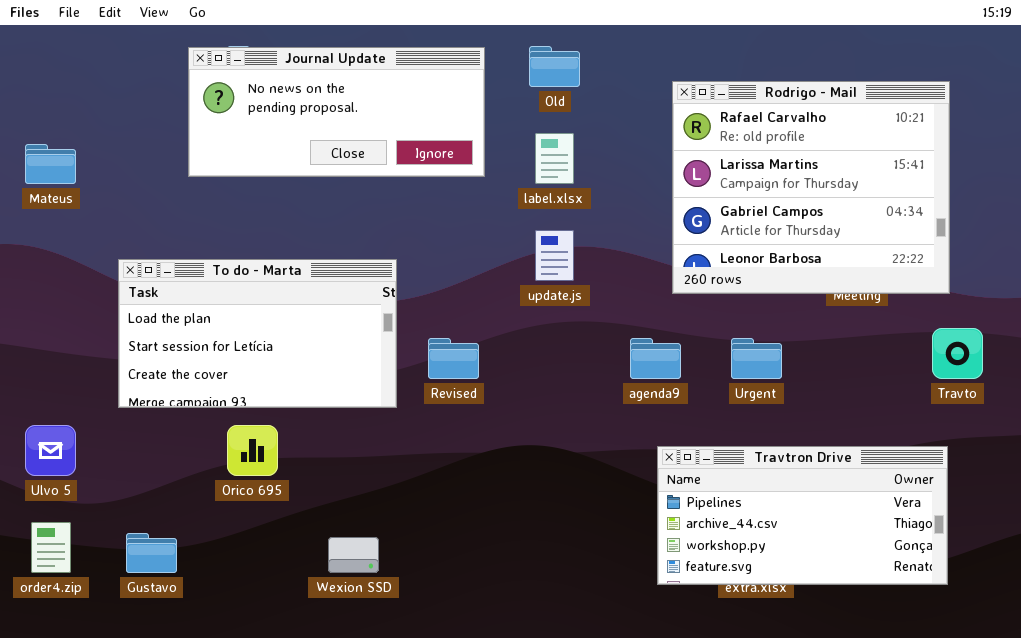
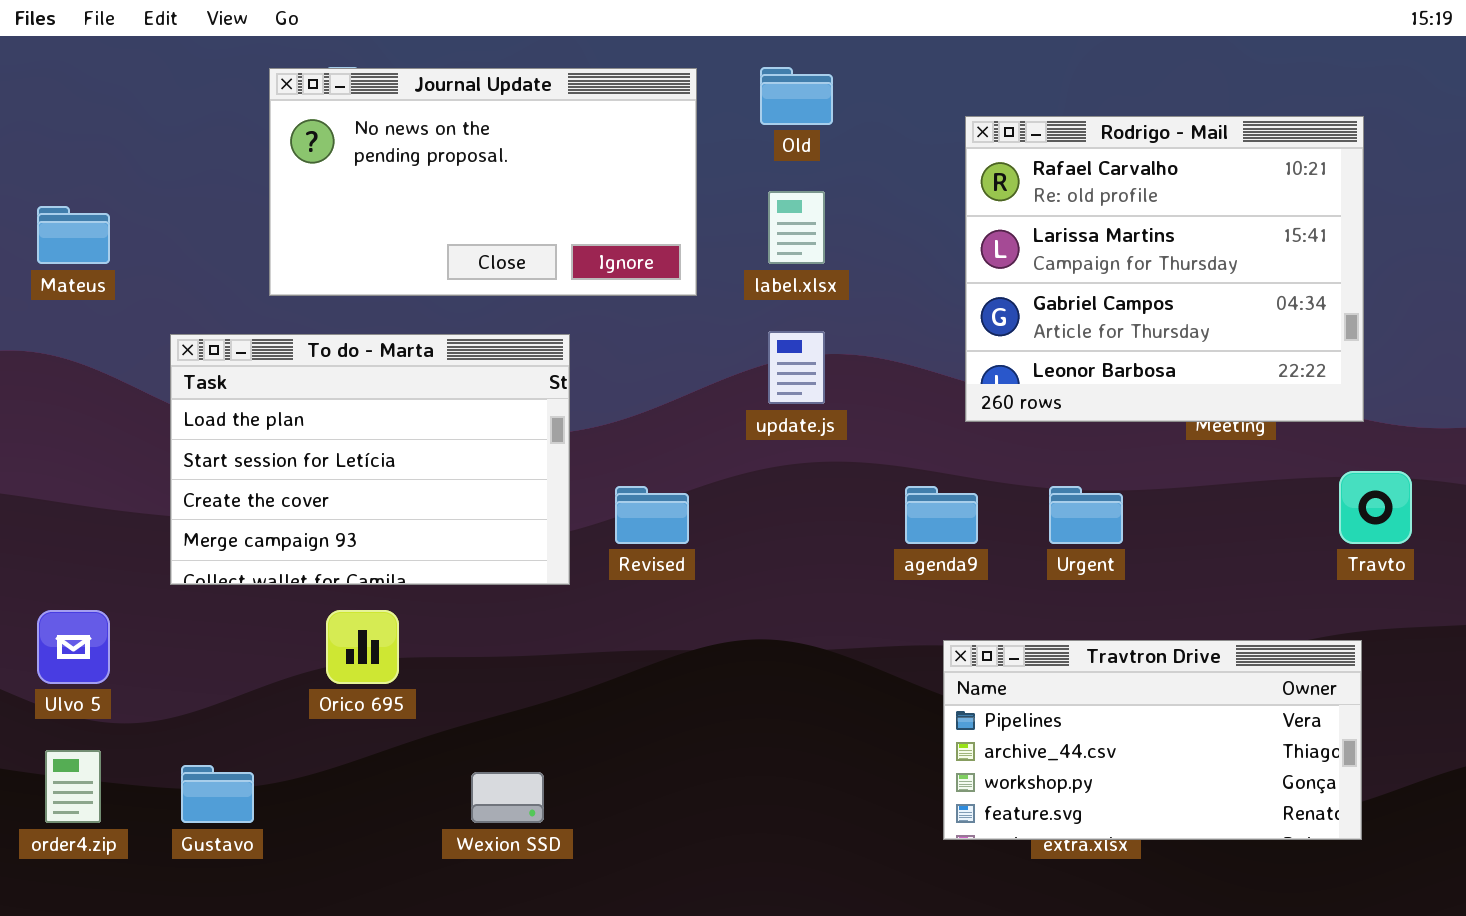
Journal Update: [188,47,485,177] -> [269,68,697,296], resized
To do - Marta: [118,259,397,408] -> [170,334,570,585], resized

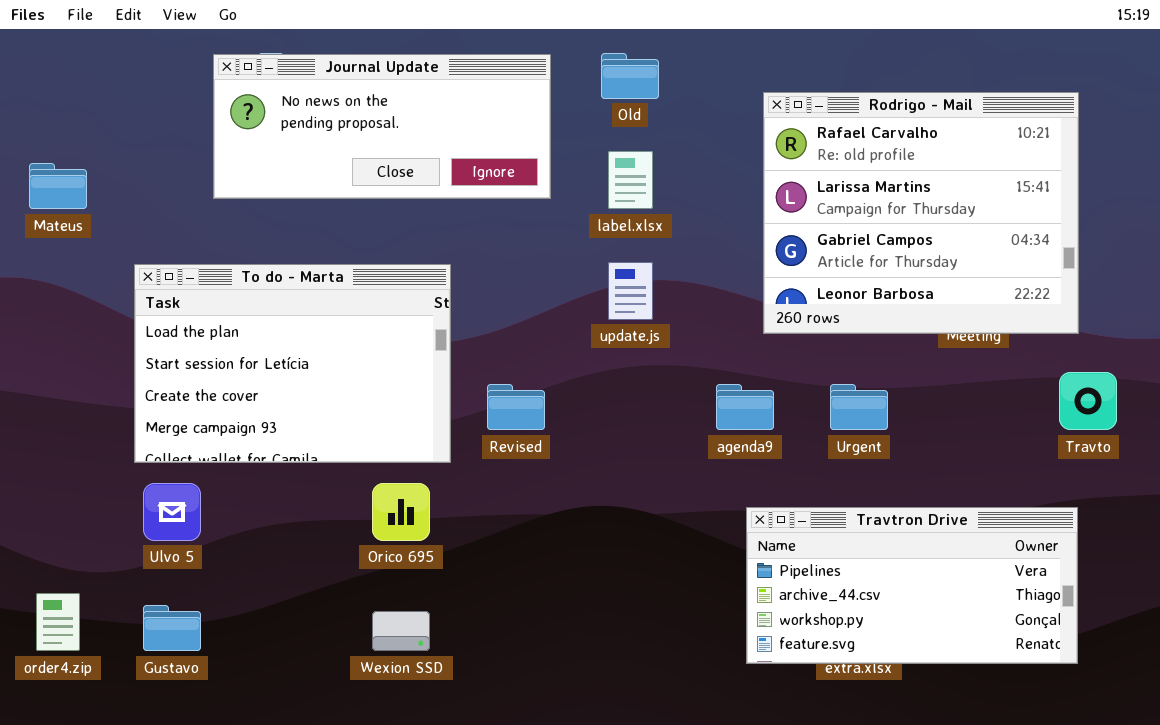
Journal Update: [269,68,697,296] -> [213,54,551,199], resized
Ulvo 5: [37,610,110,684] -> [143,483,201,541], moved
Orico 695: [326,610,399,684] -> [372,483,430,541], moved

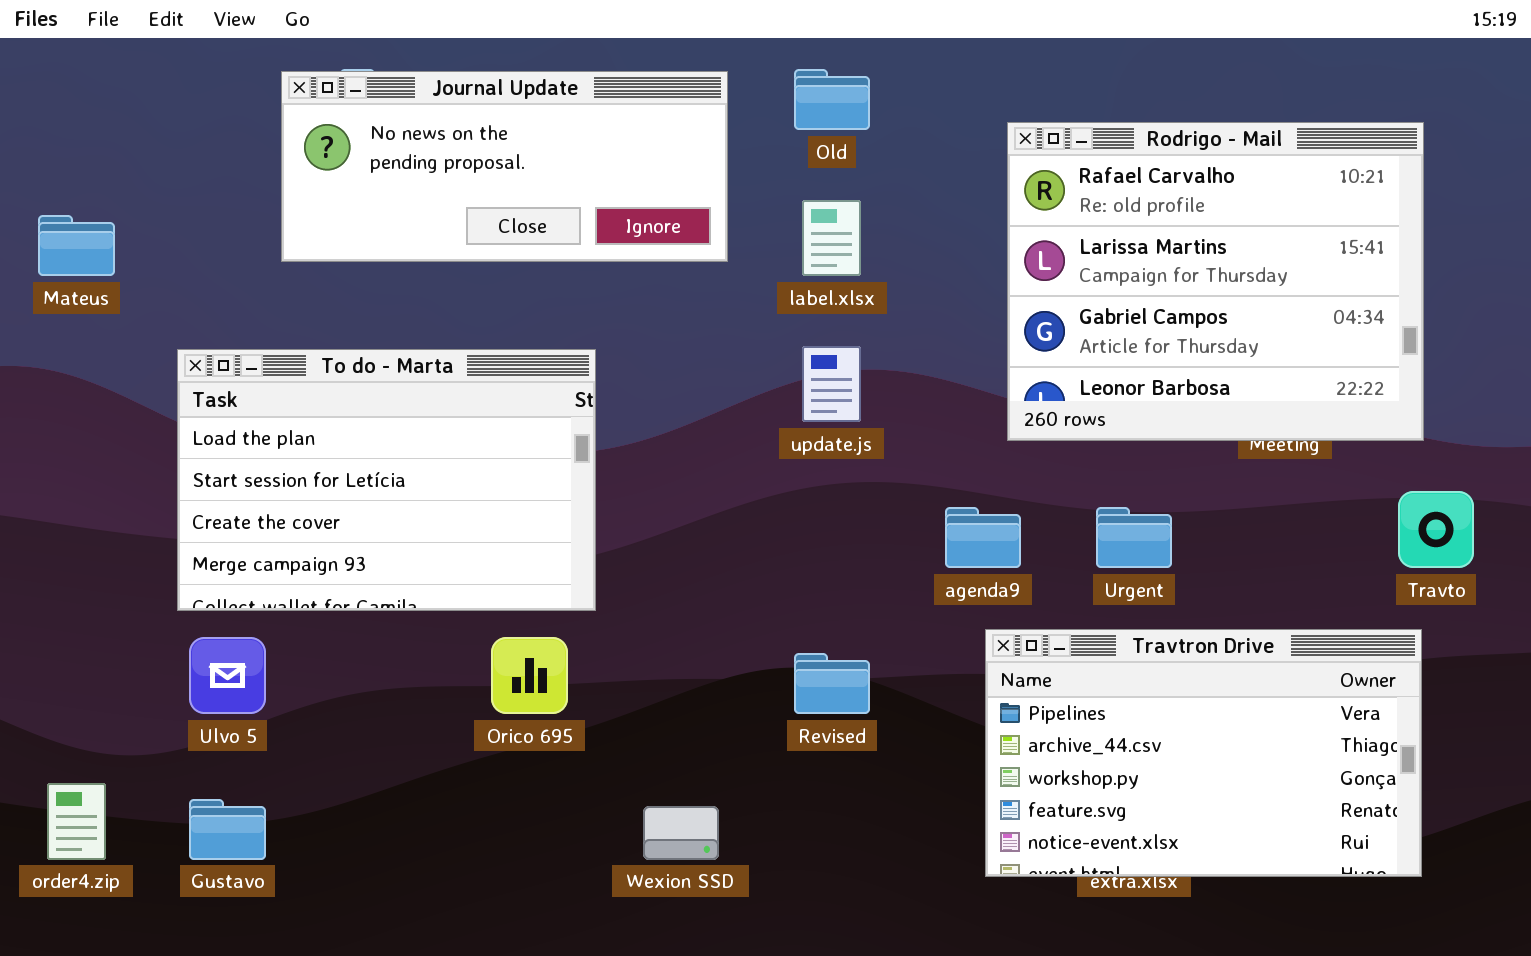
Revised: [487,384,545,430] -> [794,653,870,714], moved
Travtron Drive: [746,507,1078,664] -> [985,629,1422,877], resized
Wexion SSD: [372,611,430,651] -> [643,806,719,860], moved

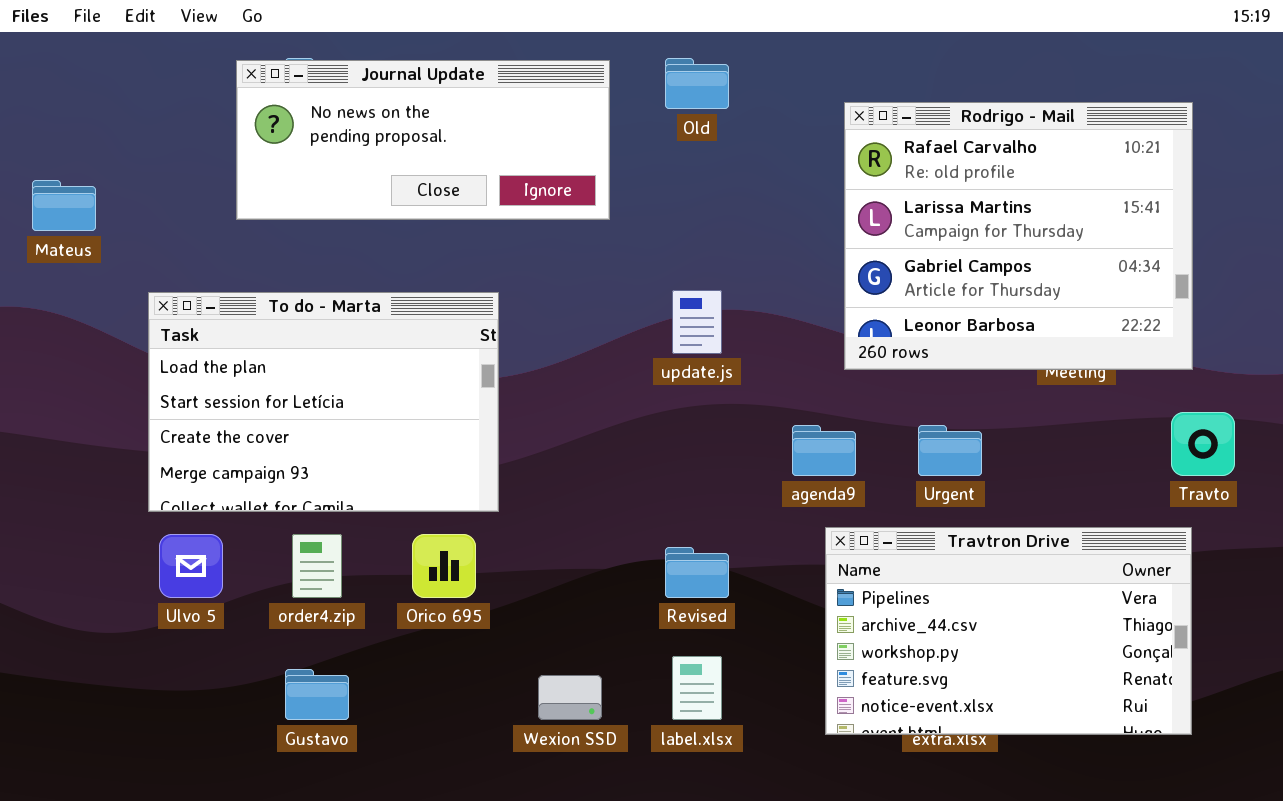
label.xlsx: [802,200,861,276] -> [672,656,722,720], moved
order4.zip: [47,783,106,860] -> [292,534,342,598], moved
Gustavo: [189,799,266,860] -> [285,669,349,720], moved

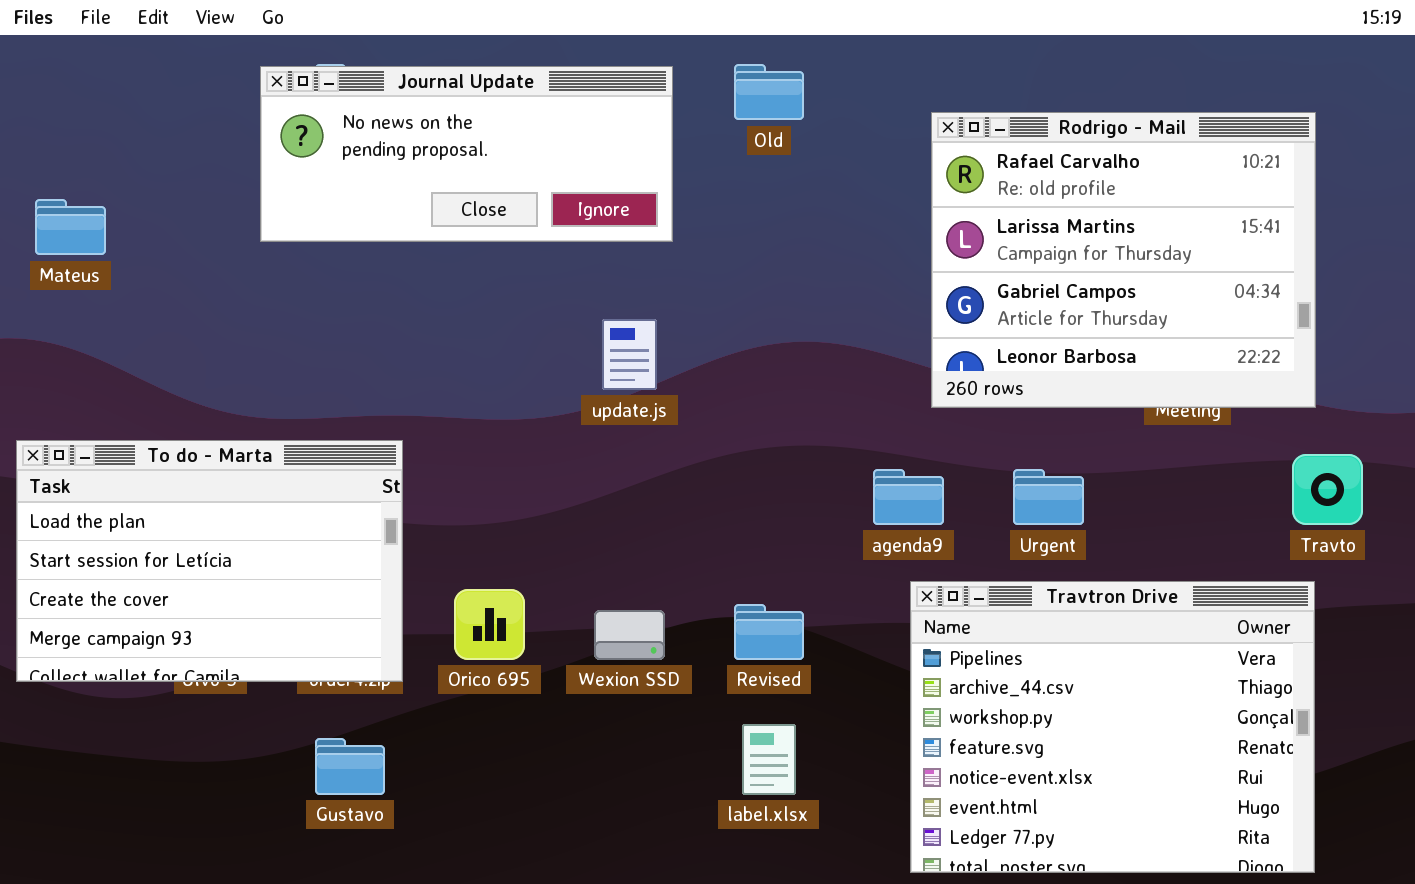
update.js: [672,290,722,354] -> [602,319,657,390], moved
To do - Marta: [148,292,499,512] -> [16,440,403,682], moved
Travtron Drive: [825,527,1192,735] -> [910,581,1315,873], resized
Wexion SSD: [538,675,602,720] -> [594,610,665,660], moved

